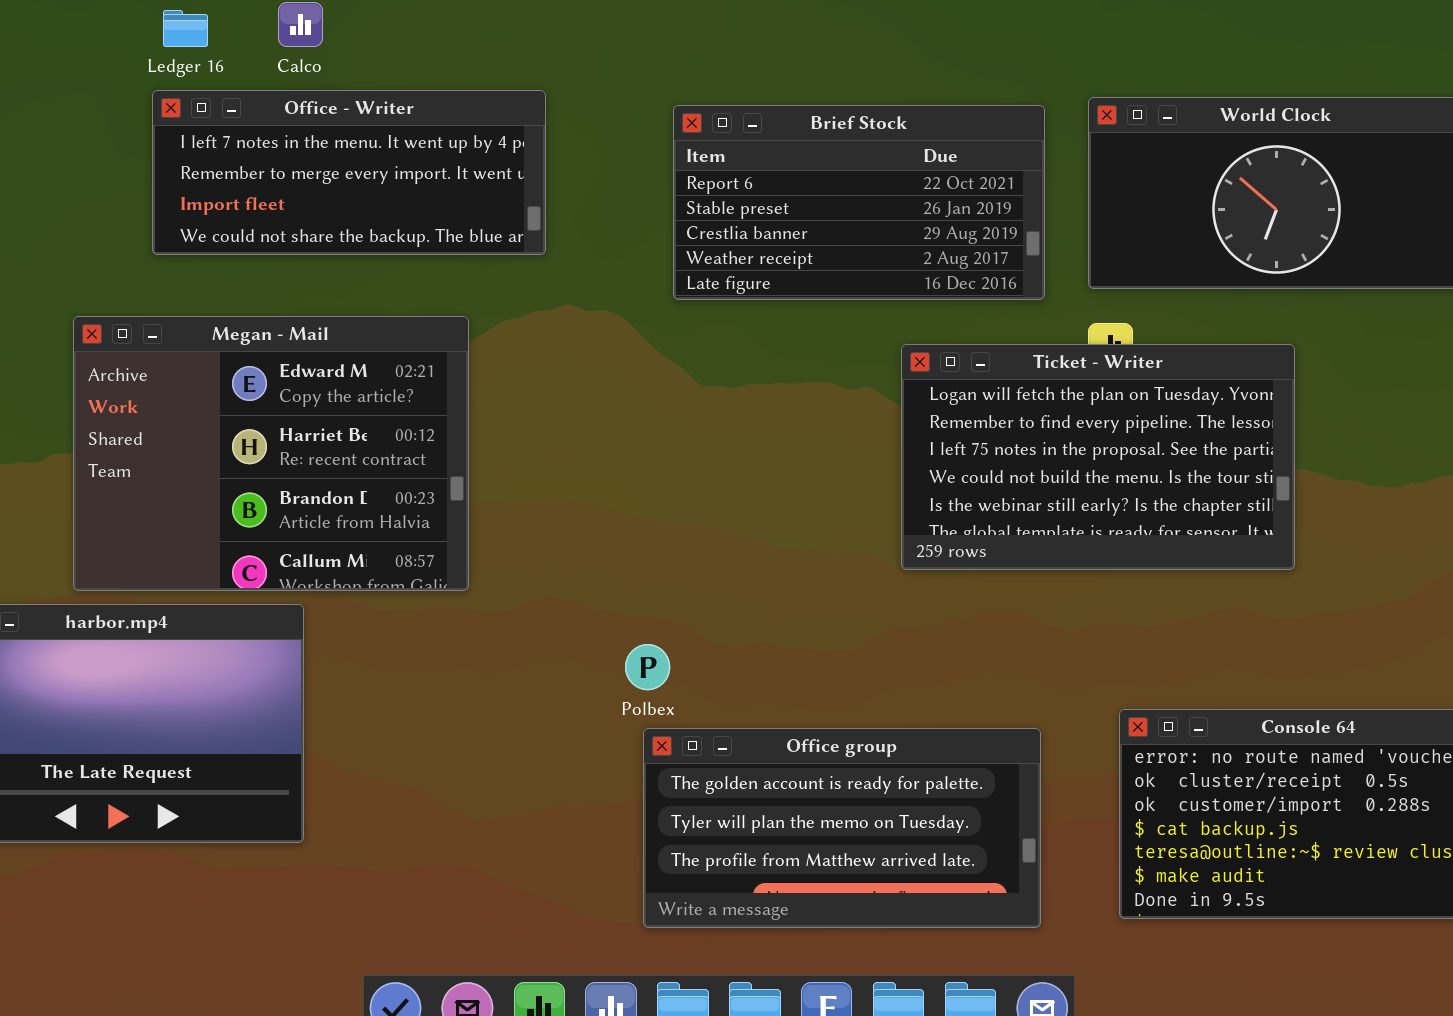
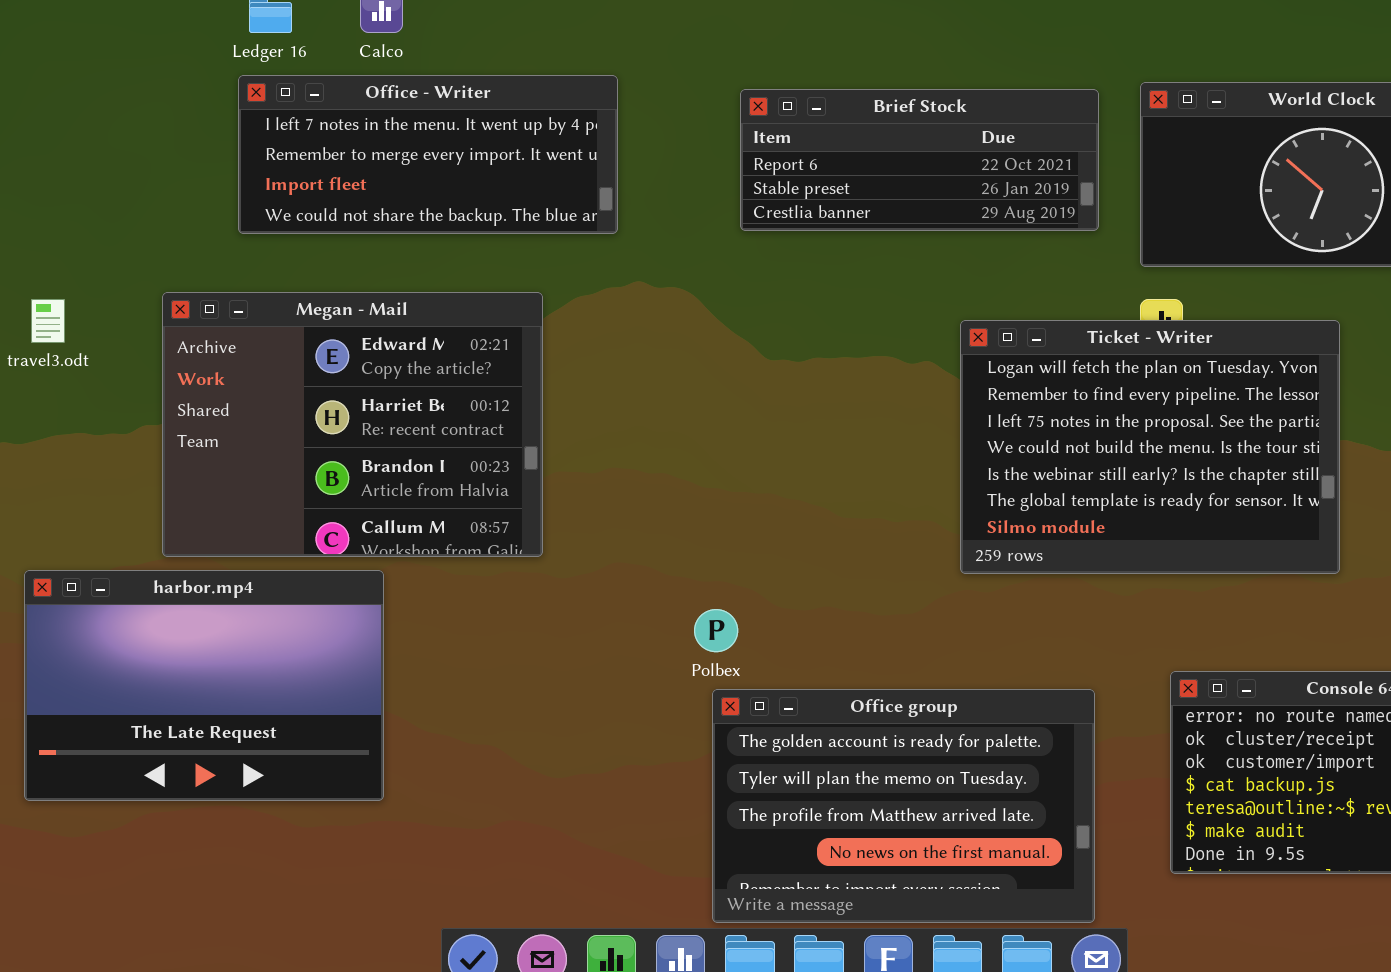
Brief Stock: [673,105,1045,300] -> [740,89,1099,231], resized
Ticket - Writer: [901,344,1295,570] -> [960,320,1340,574], resized
Office group: [643,728,1041,928] -> [712,689,1095,923], resized

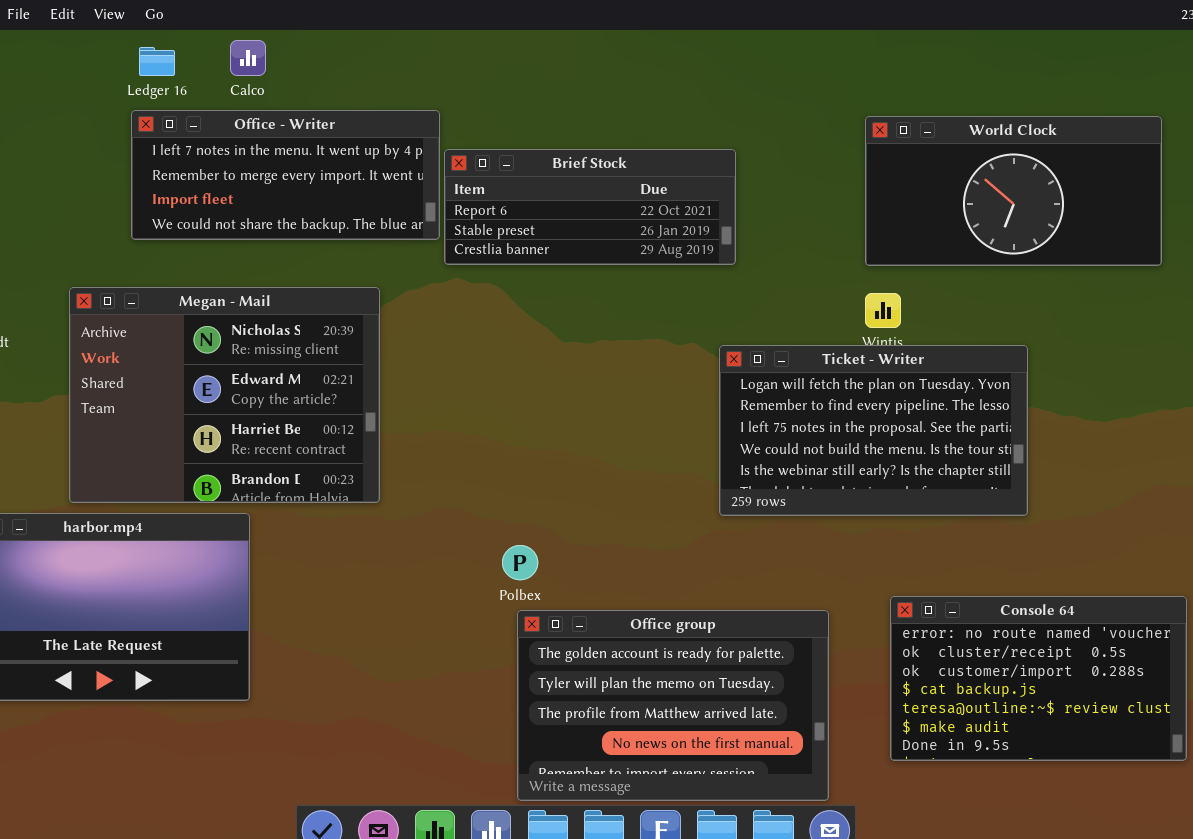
Brief Stock: [740,89,1099,231] -> [444,149,736,265], moved
Megan - Mail: [162,292,543,557] -> [69,287,380,503], scrolled up 1 row
Ticket - Writer: [960,320,1340,574] -> [719,345,1028,516], resized

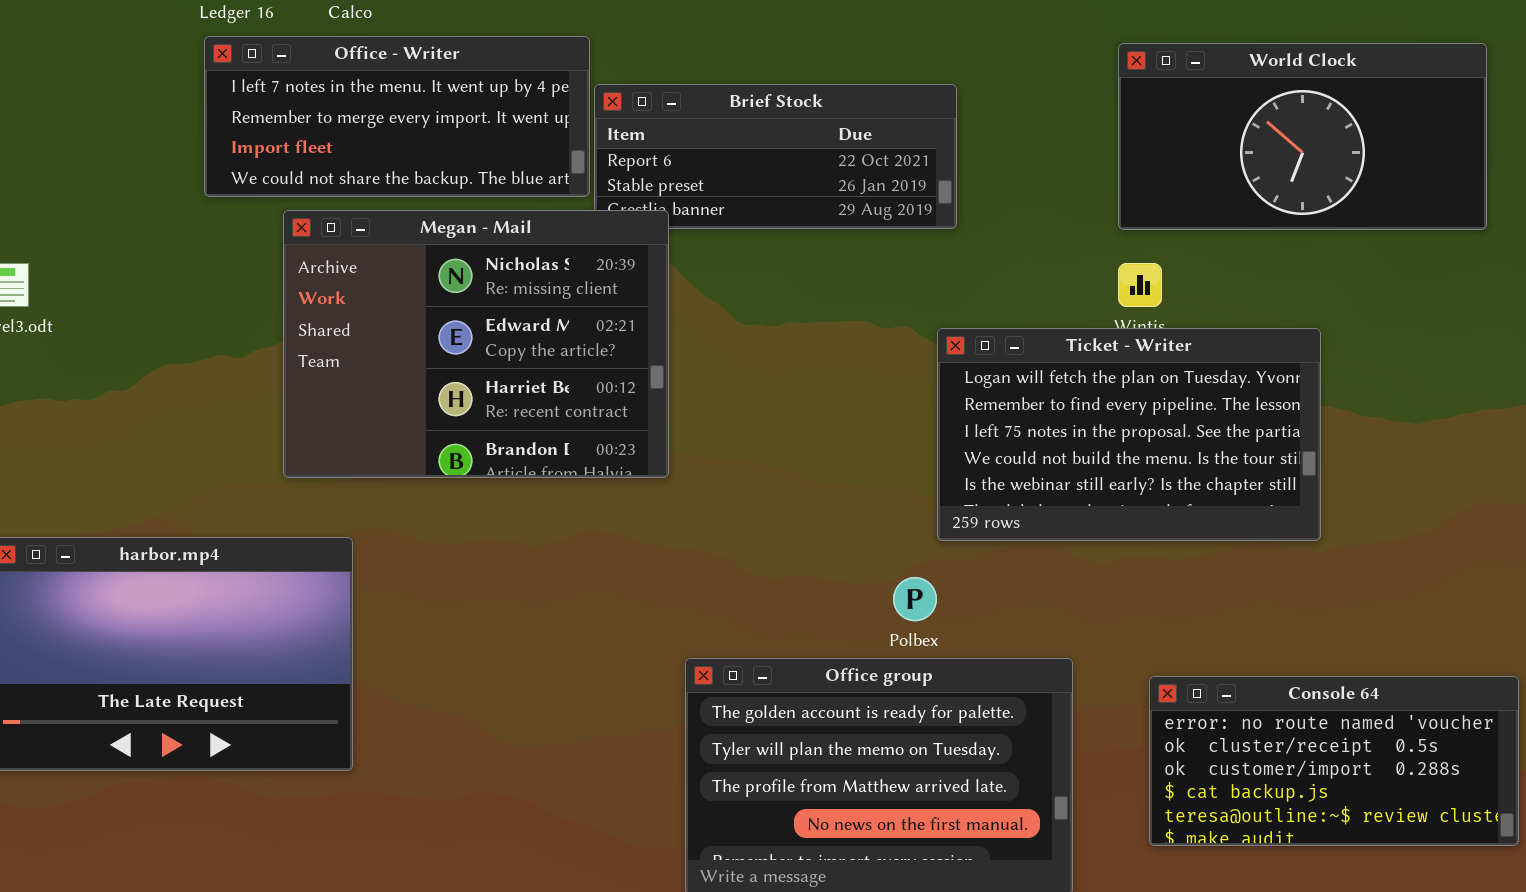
Megan - Mail: [69,287,380,503] -> [283,210,669,478], moved
Polbex: [502,545,538,580] -> [893,577,937,621], moved
Console 64: [890,596,1187,761] -> [1149,676,1519,846], resized

